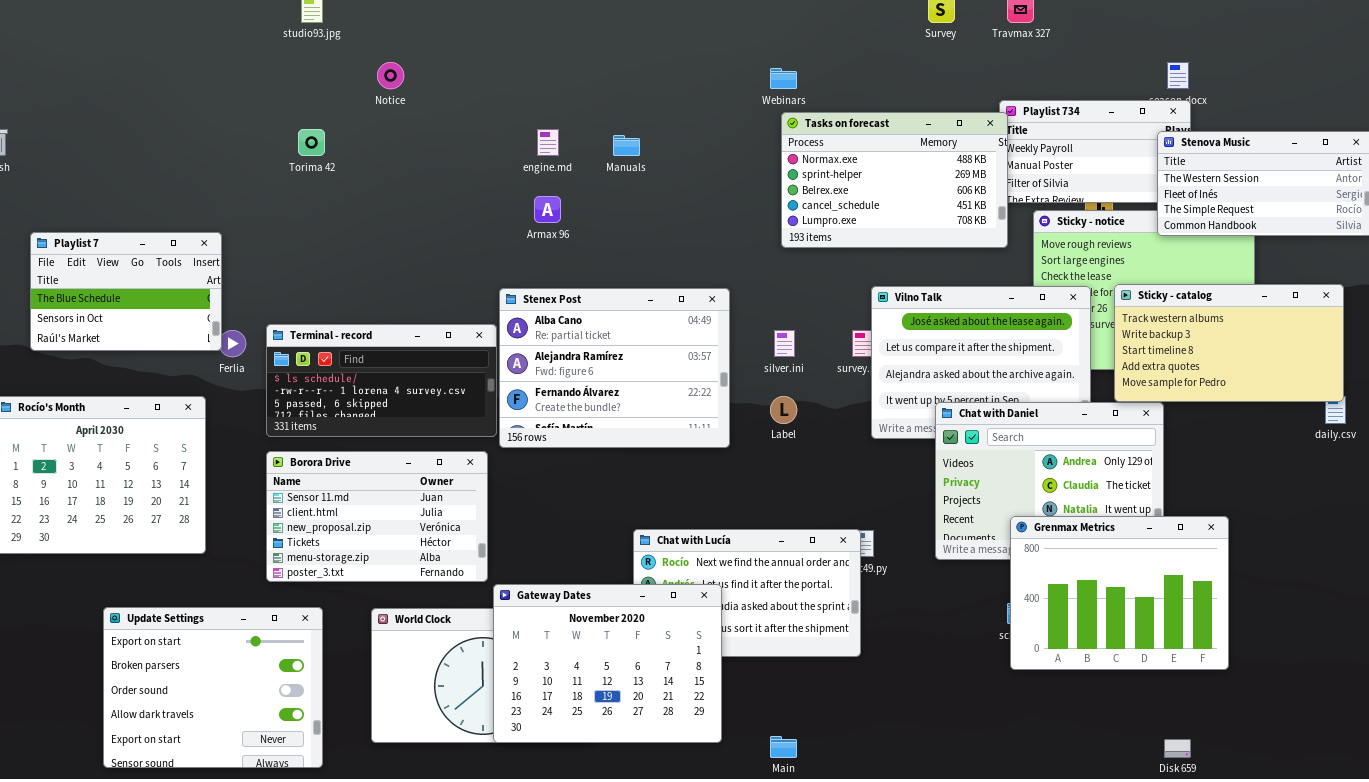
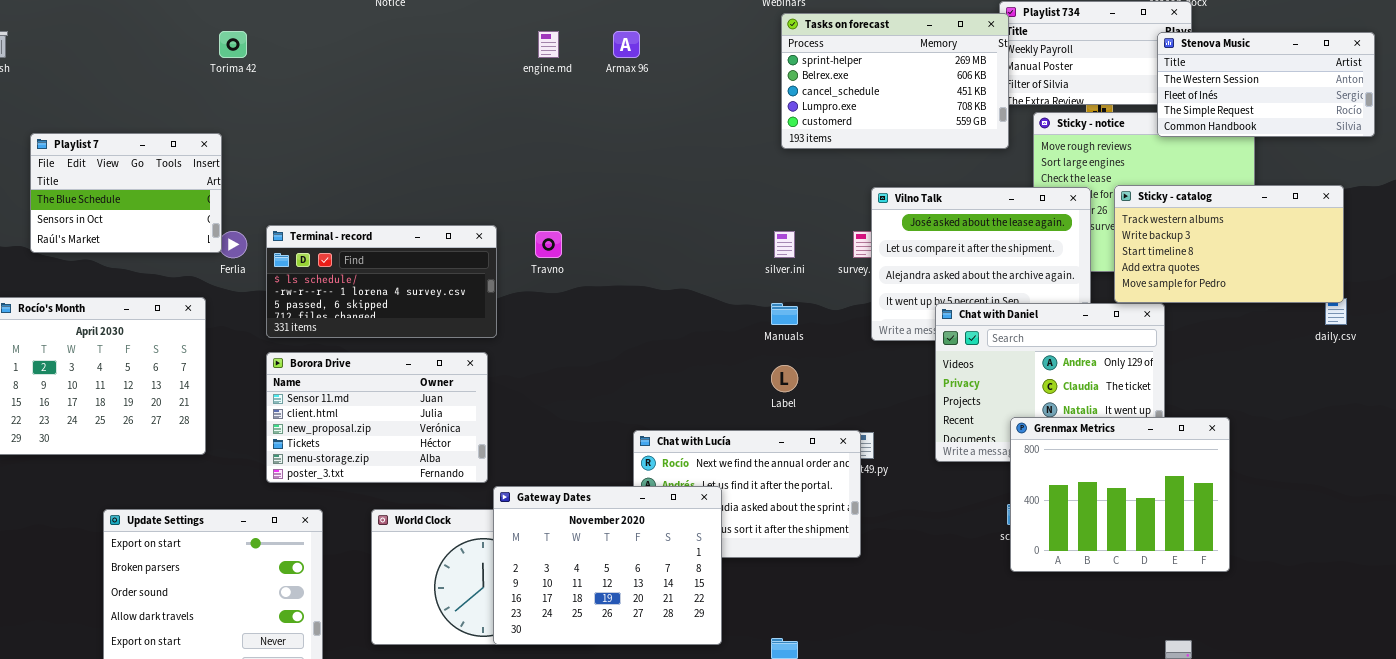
Tasks on forecast: [781,112,1008,248] -> [781,13,1009,149], scrolled down 1 row
Torima 42: [298,129,325,156] -> [219,31,247,58], moved
Manuals: [613,135,640,156] -> [771,303,798,325], moved
Armax 96: [534,196,561,223] -> [613,31,640,58], moved
Stenex Post: [499,288,730,448] -> none, closed
Label: [770,396,797,424] -> [771,365,798,392], moved

